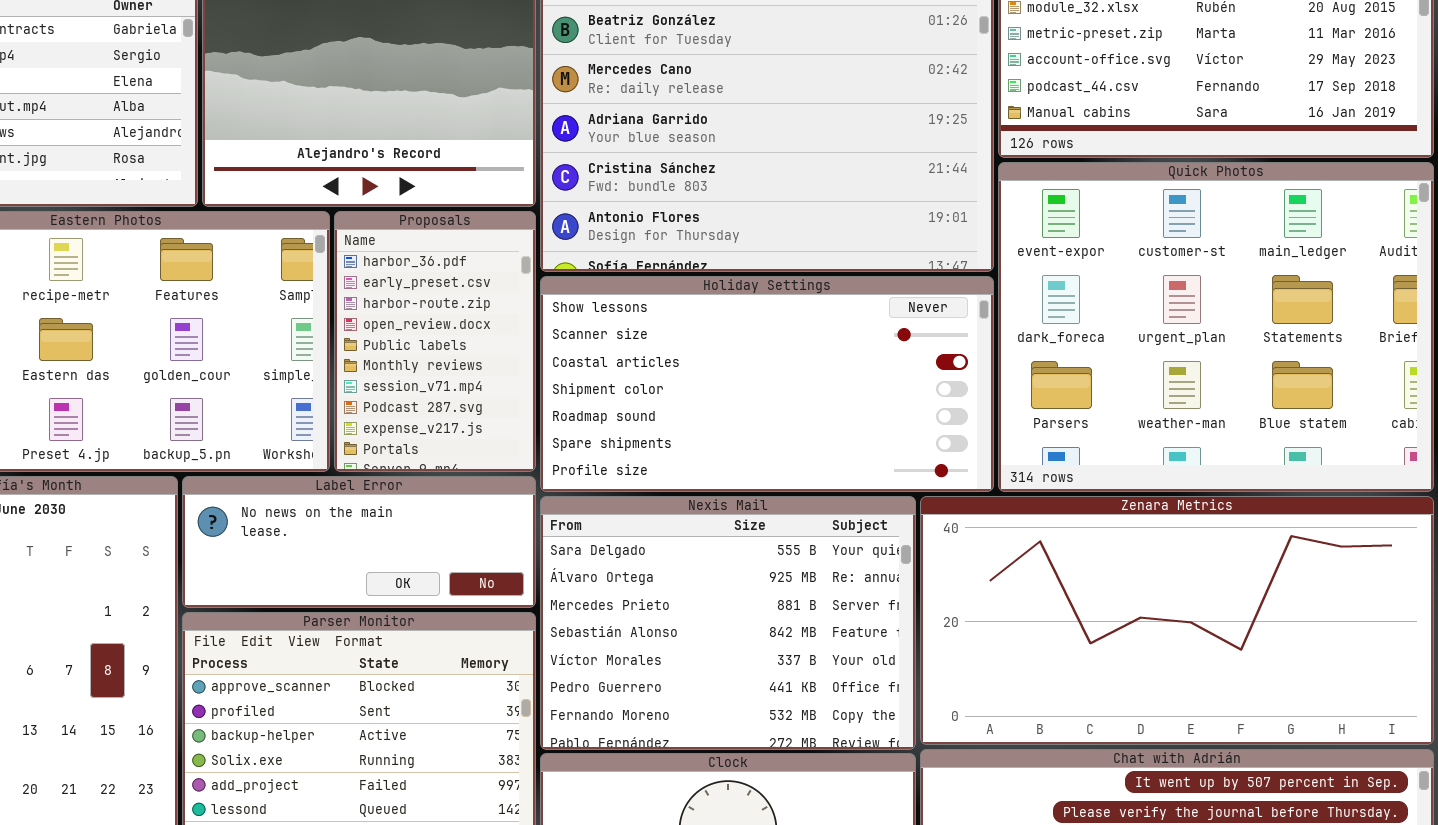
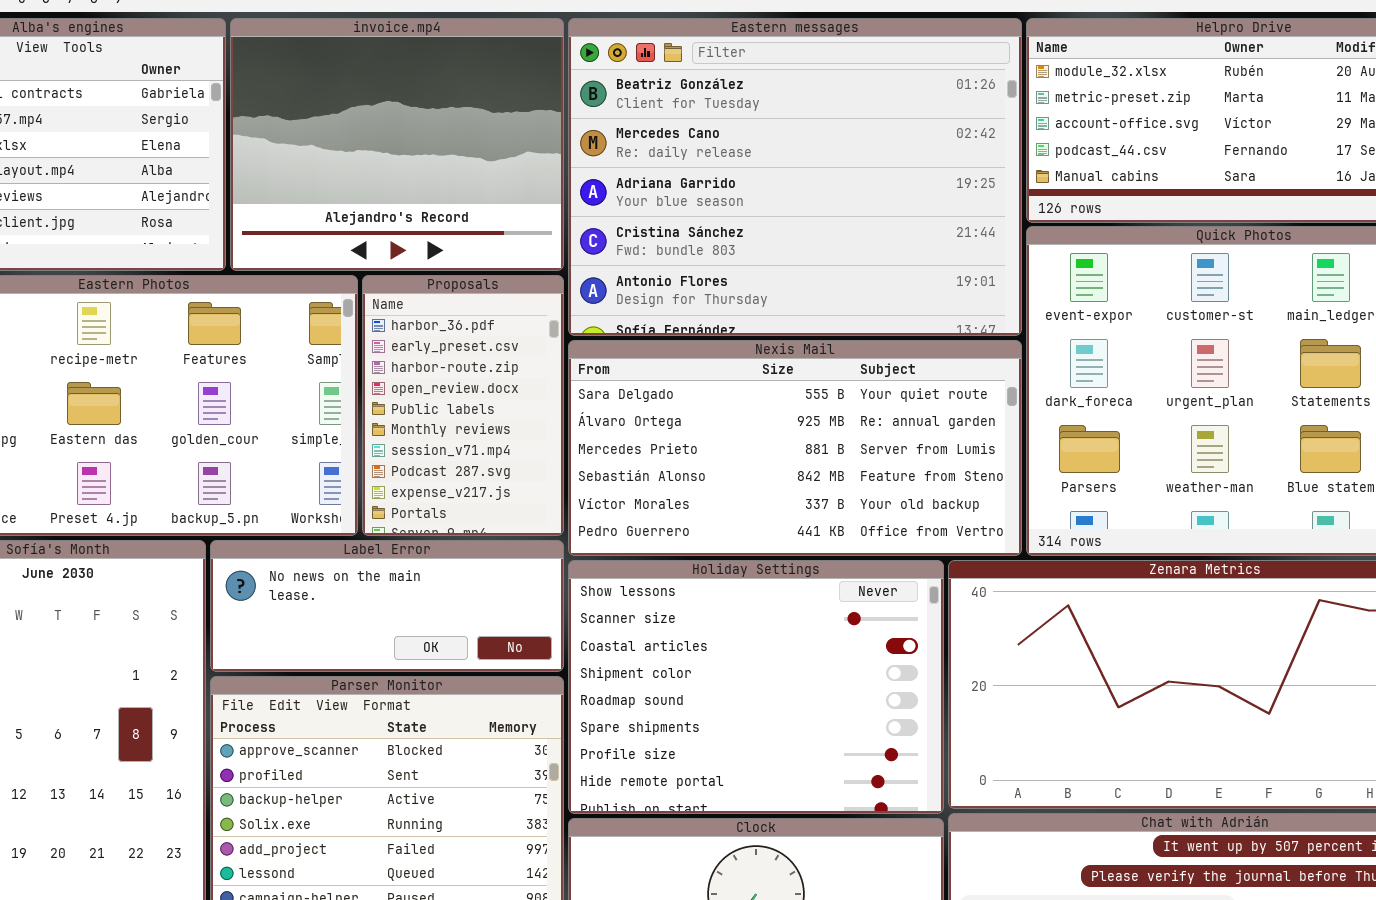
Holiday Settings: [540,276,994,492] -> [568,560,944,814], moved, resized
Nexis Mail: [540,496,916,750] -> [568,340,1022,556], moved, resized

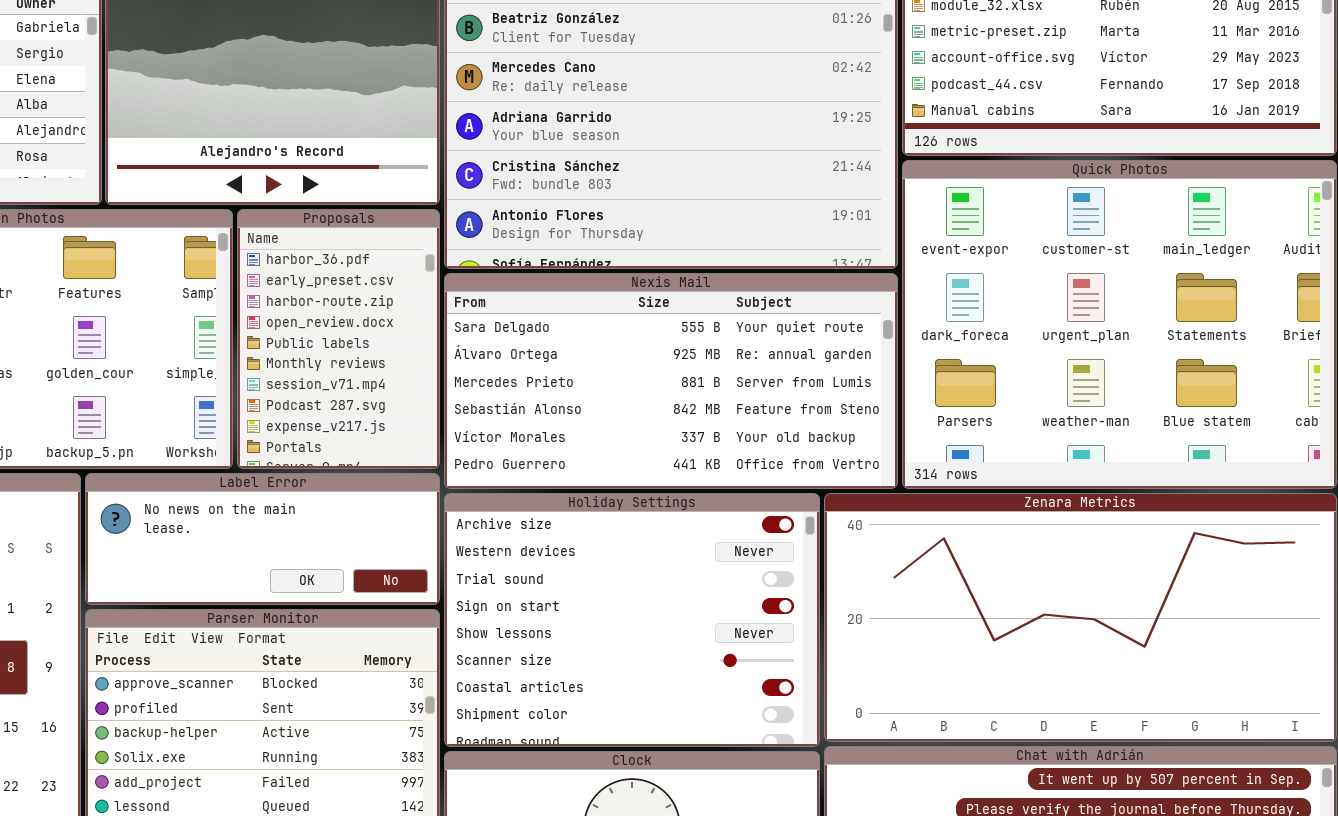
Holiday Settings: [568,560,944,814] -> [444,493,820,747], scrolled up 4 rows

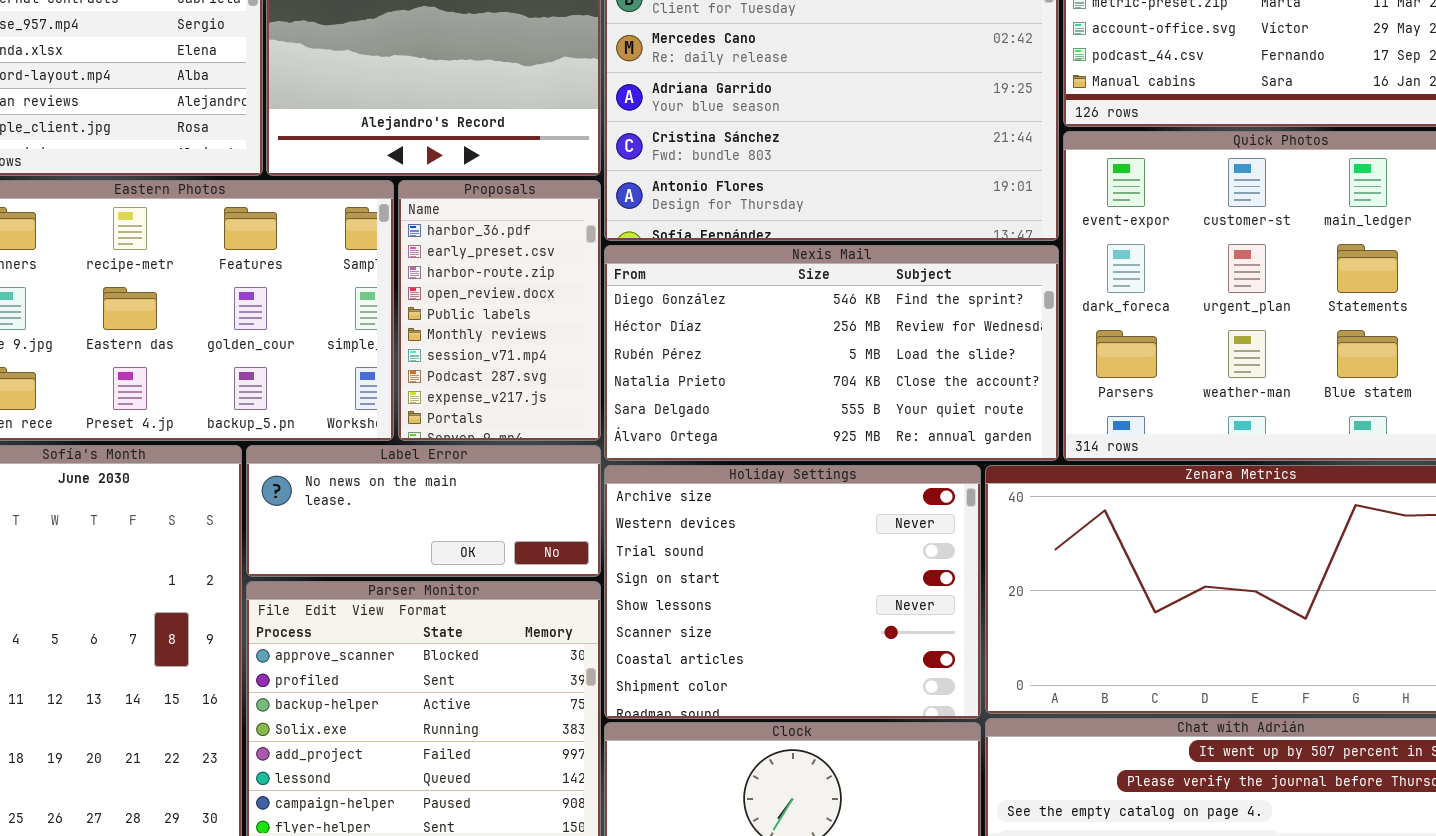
Nexis Mail: [444,273,898,489] -> [604,245,1059,461], scrolled up 4 rows

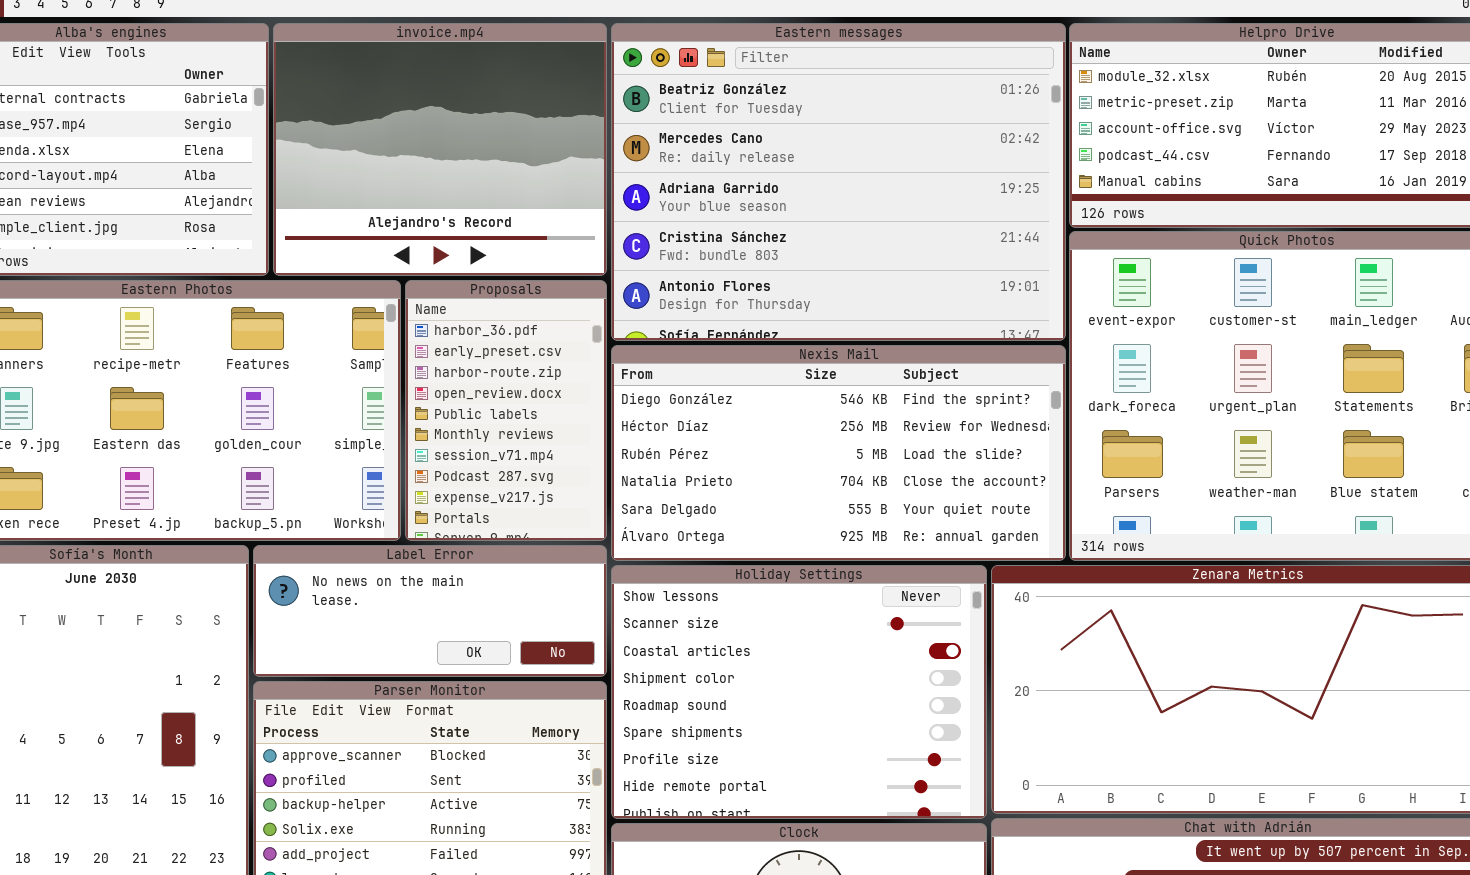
Holiday Settings: [604,465,981,719] -> [611,565,987,819], scrolled down 4 rows

